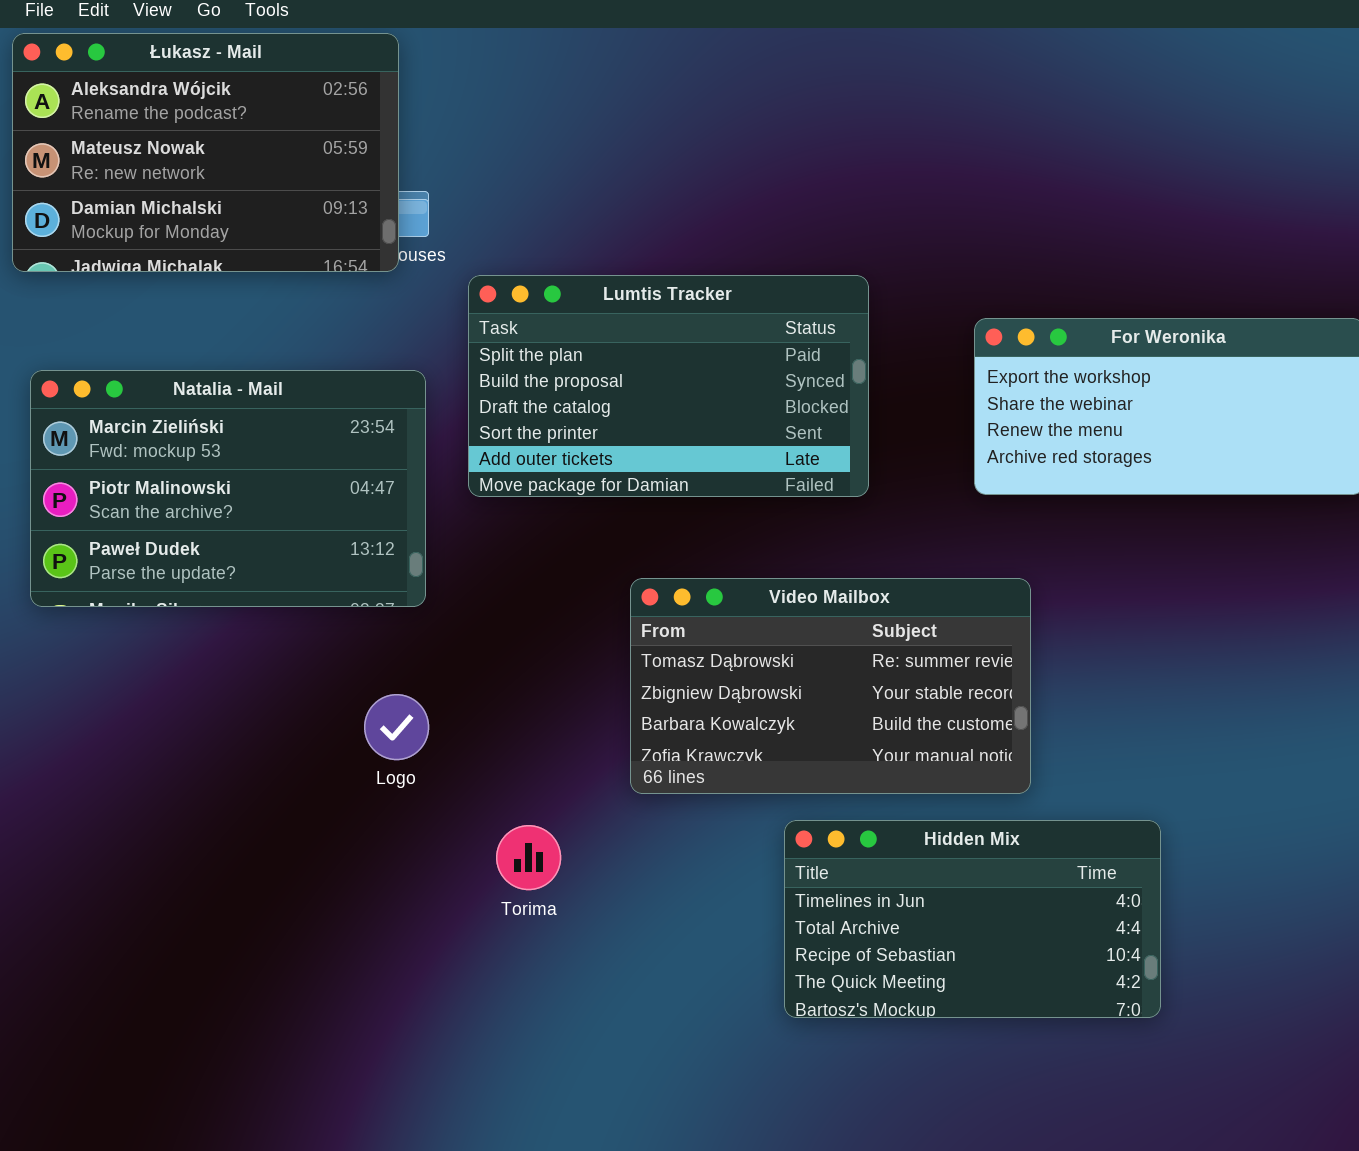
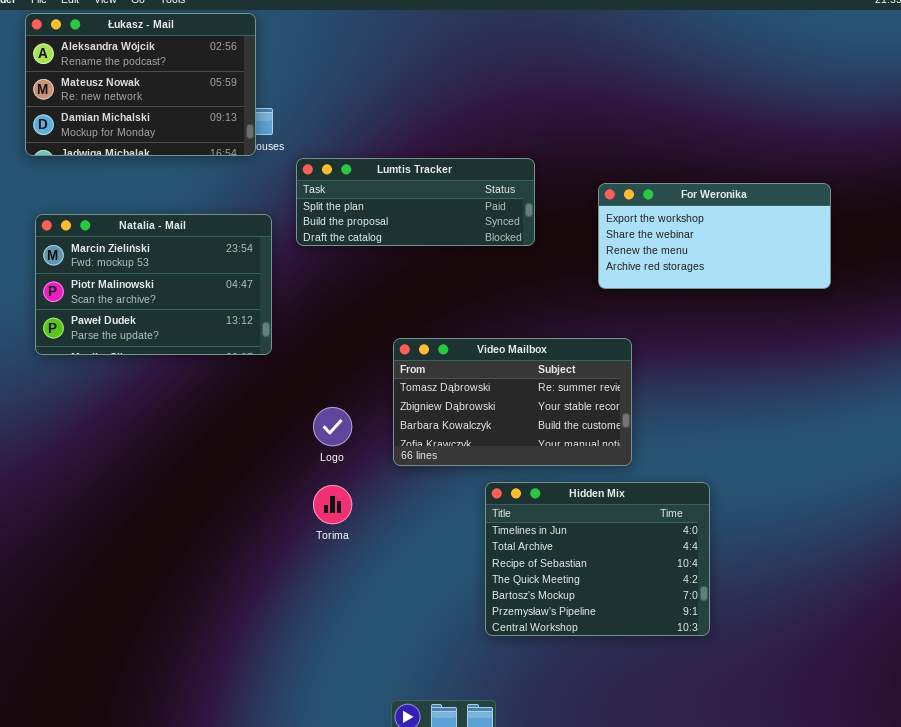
Lumtis Tracker: [468,275,869,497] -> [296,158,535,246], resized
Logo: [364,694,429,760] -> [313,407,352,446], moved
Hidden Mix: [784,820,1161,1018] -> [485,482,710,636], resized

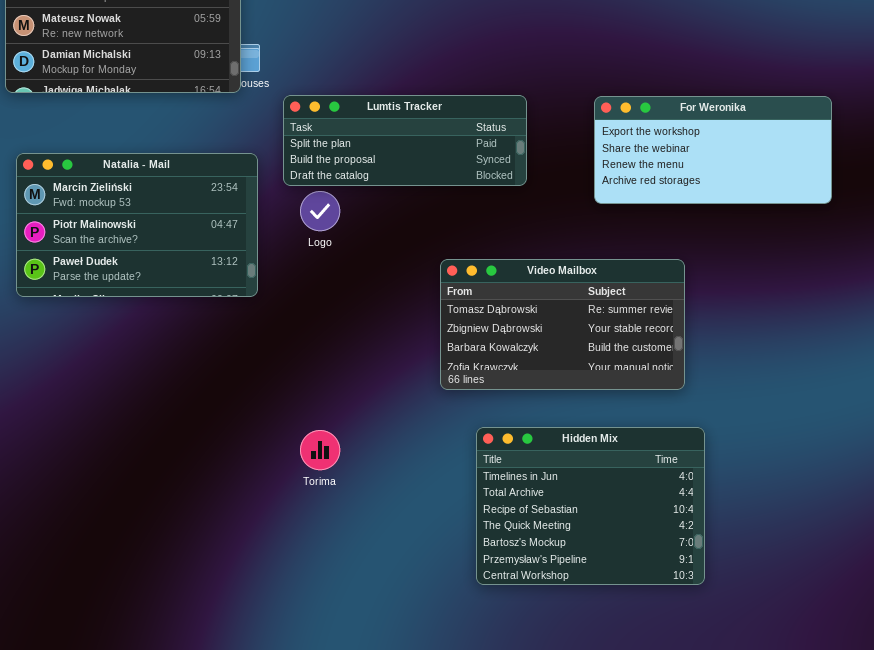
For Weronika: [598,183,831,289] -> [594,96,832,204], moved
Video Mailbox: [393,338,632,466] -> [440,259,685,390], moved
Logo: [313,407,352,446] -> [300,191,340,231], moved

